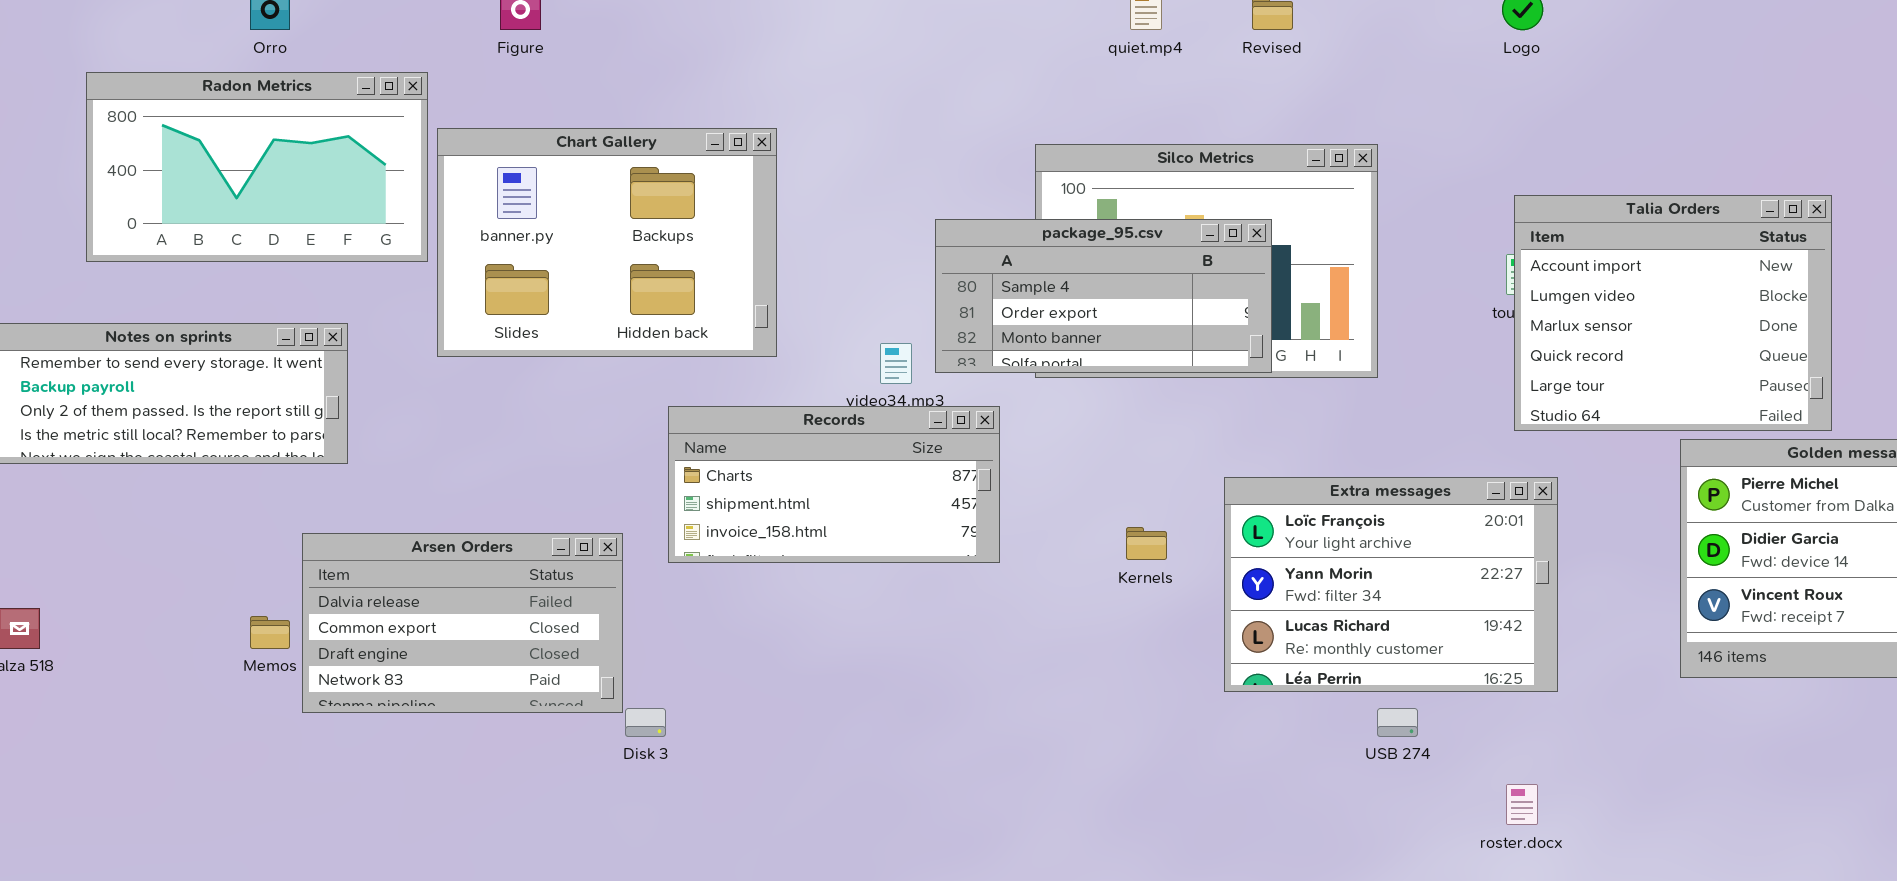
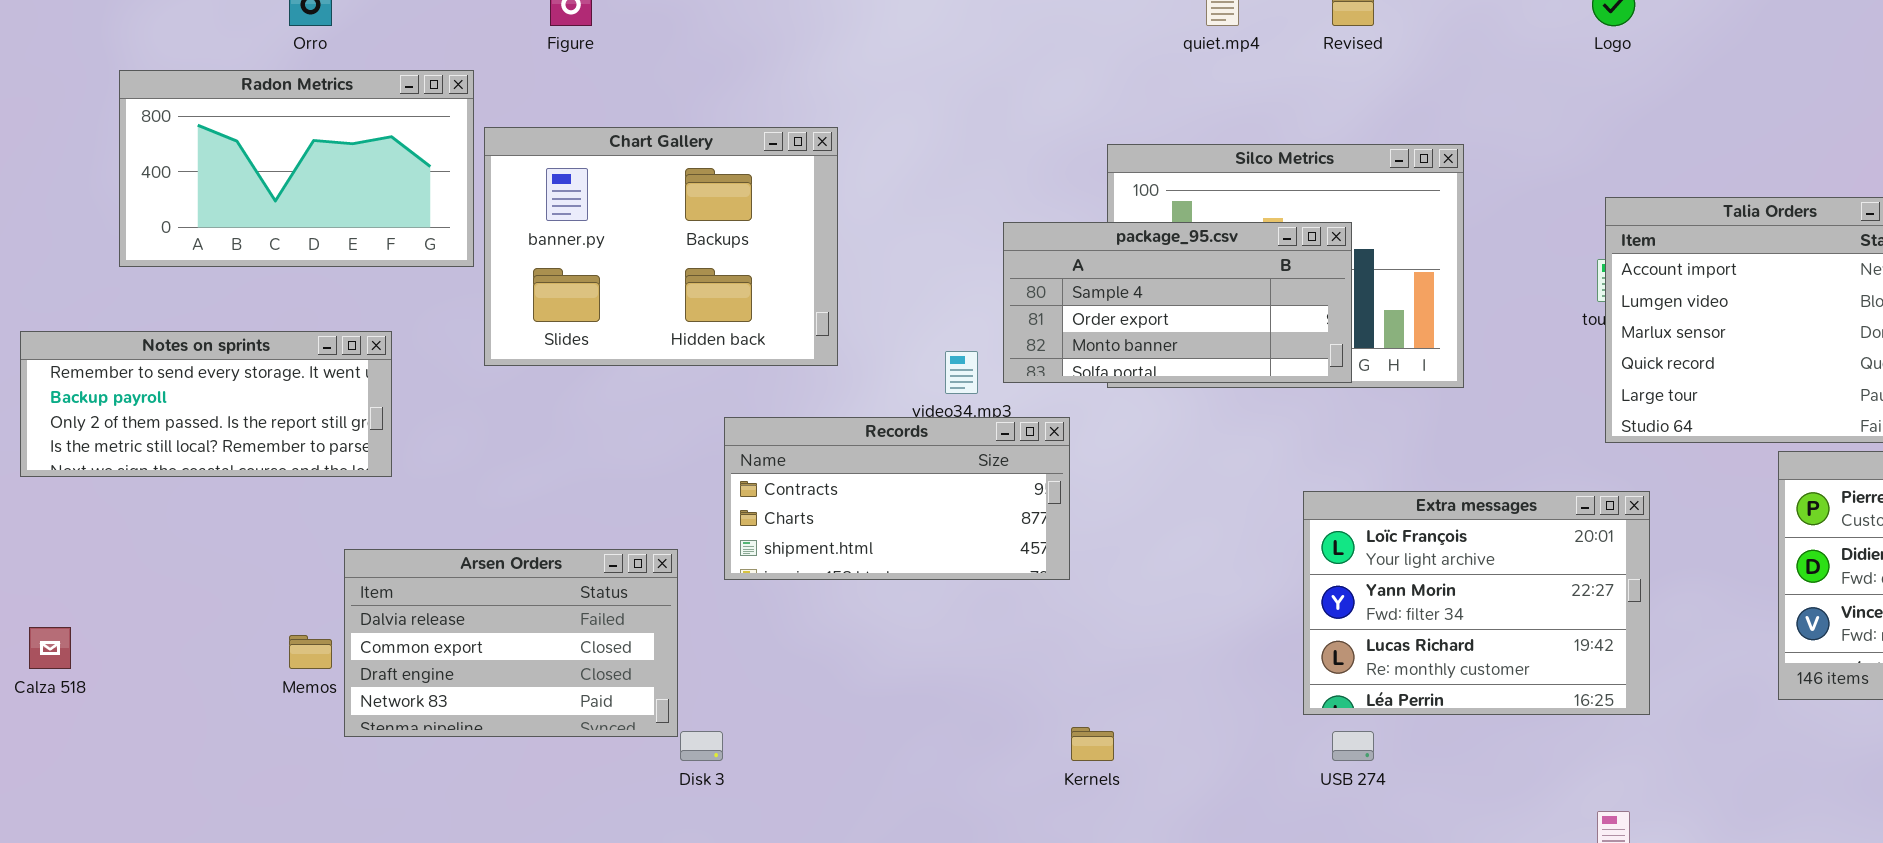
Records: [668,406,1000,563] -> [724,417,1070,580], scrolled up 1 row
Kernels: [1126,527,1167,560] -> [1071,727,1114,761], moved
USB 274: [1377,708,1418,737] -> [1332,731,1374,761], moved

